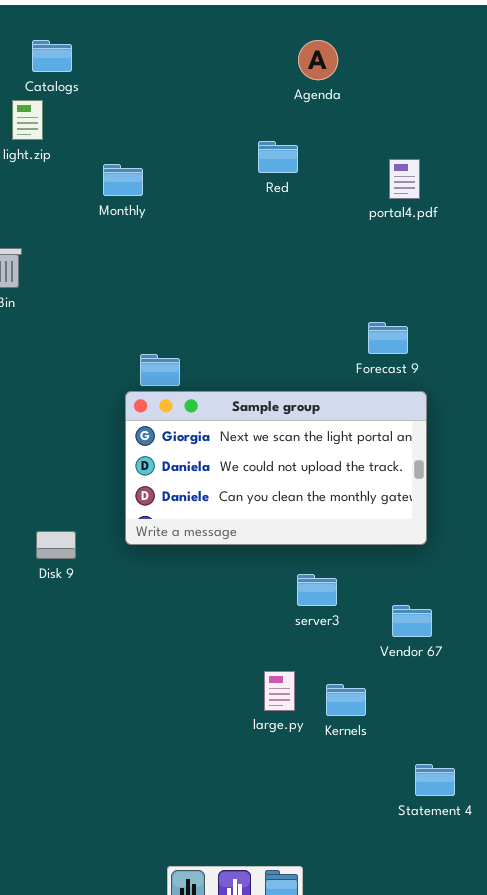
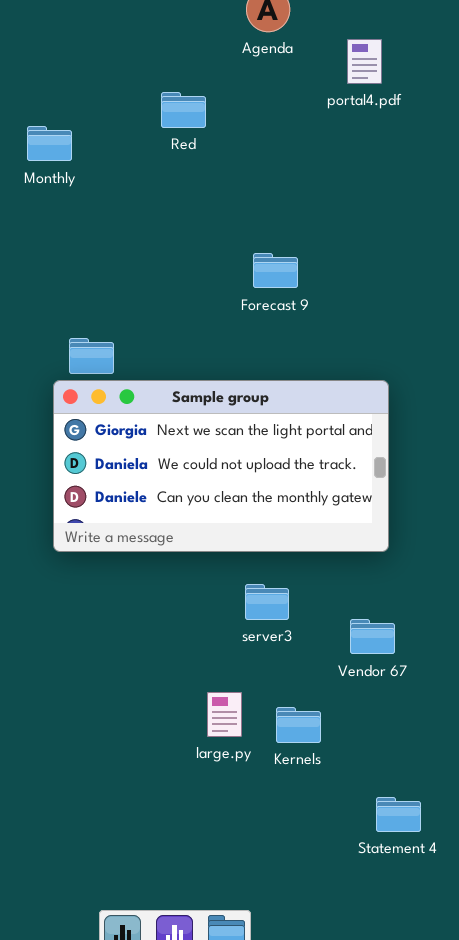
Red: [258,141,298,173] -> [161,92,206,128], moved
portal4.pdf: [389,159,420,199] -> [347,39,382,84], moved
Forecast 9: [368,322,408,354] -> [253,253,298,288], moved

